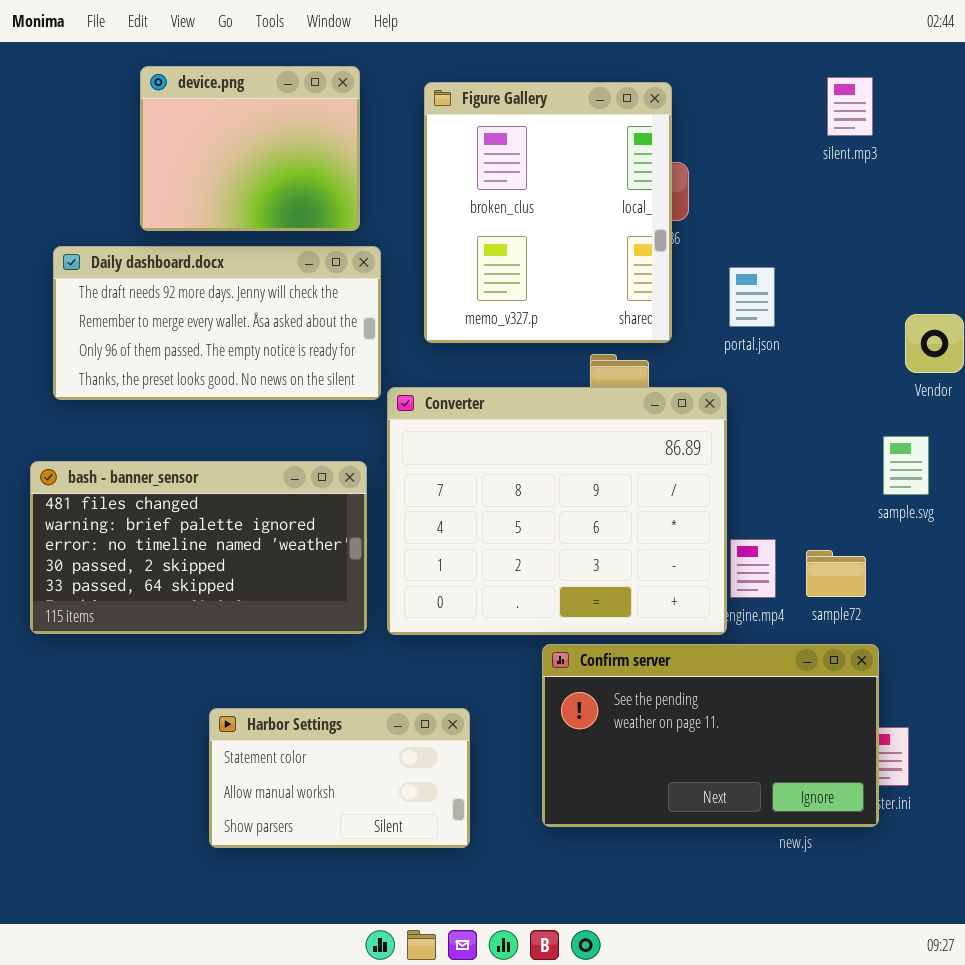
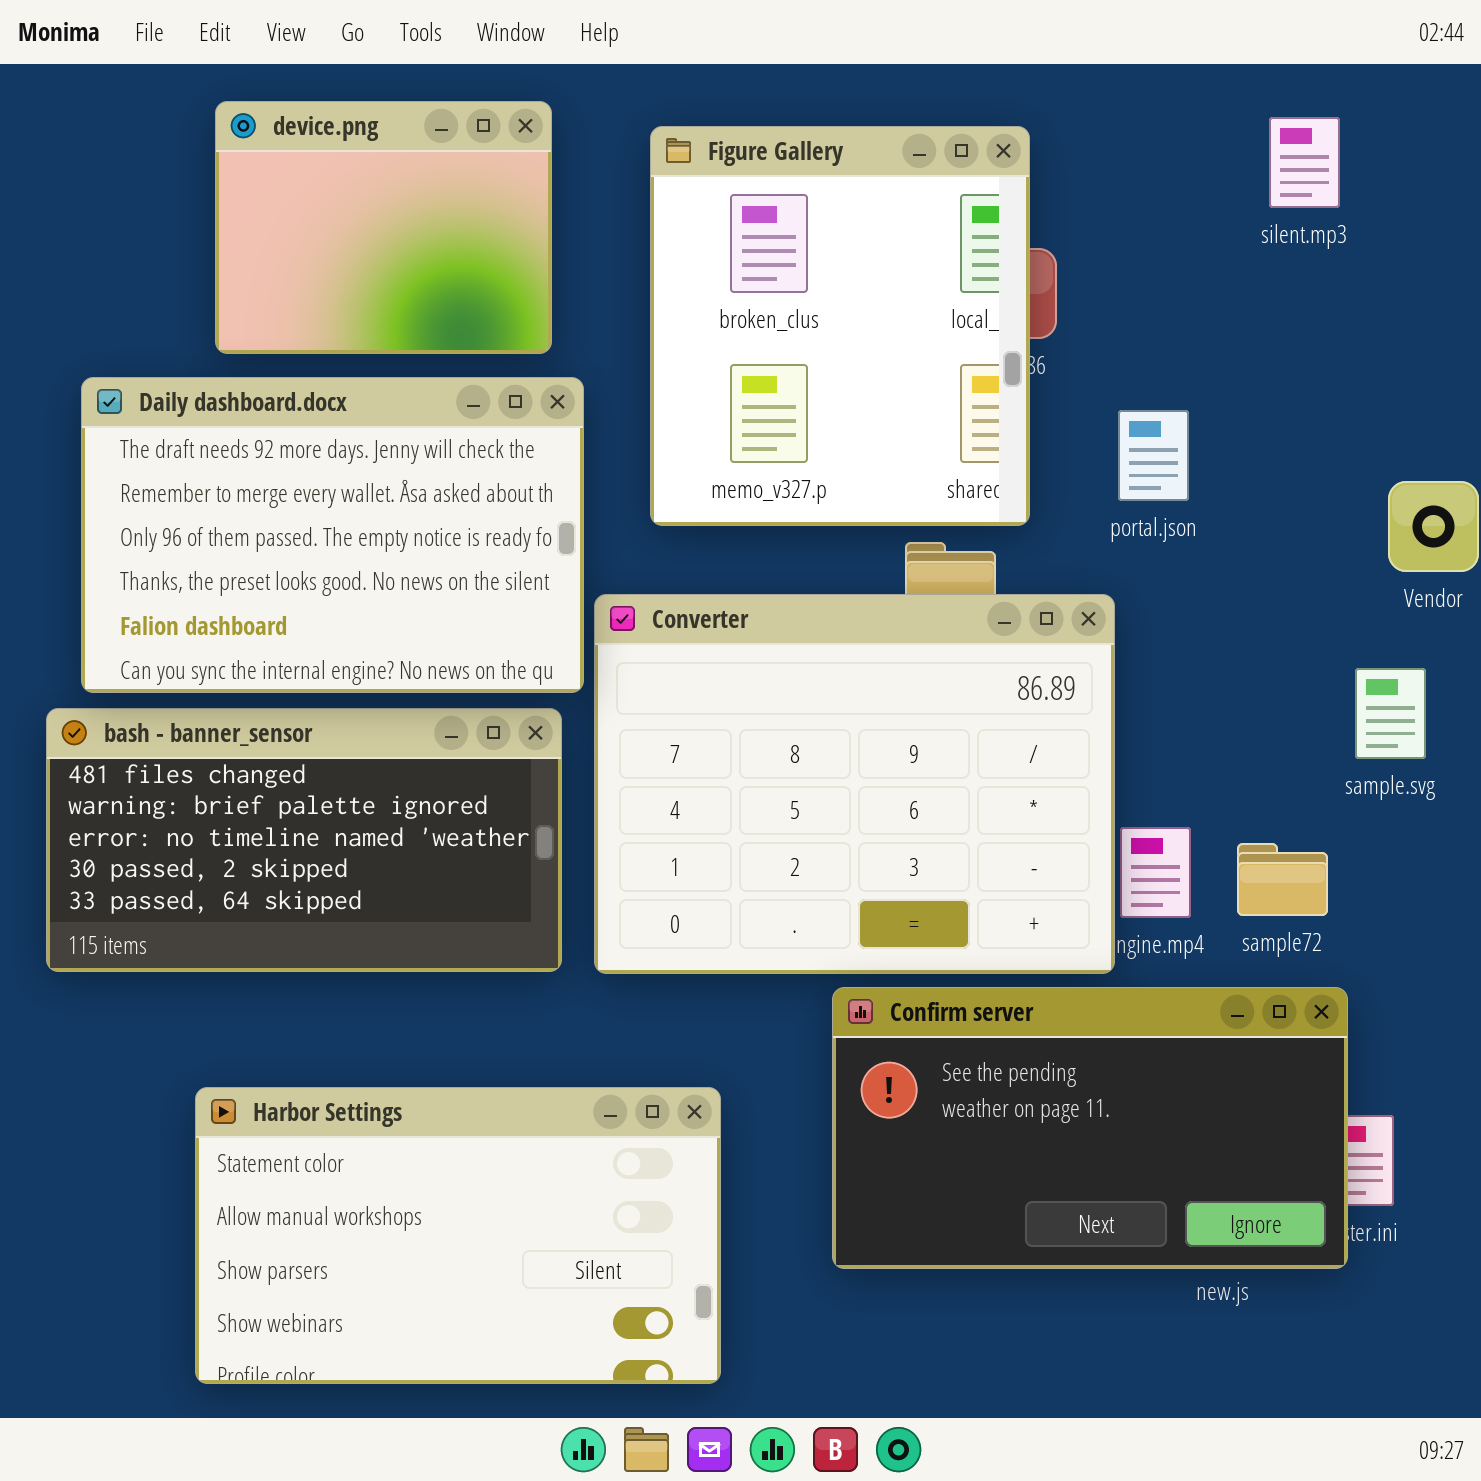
Daily dashboard.docx: [53,246,381,400] -> [81,377,584,693], resized
Harbor Settings: [209,708,470,848] -> [195,1087,721,1384], resized

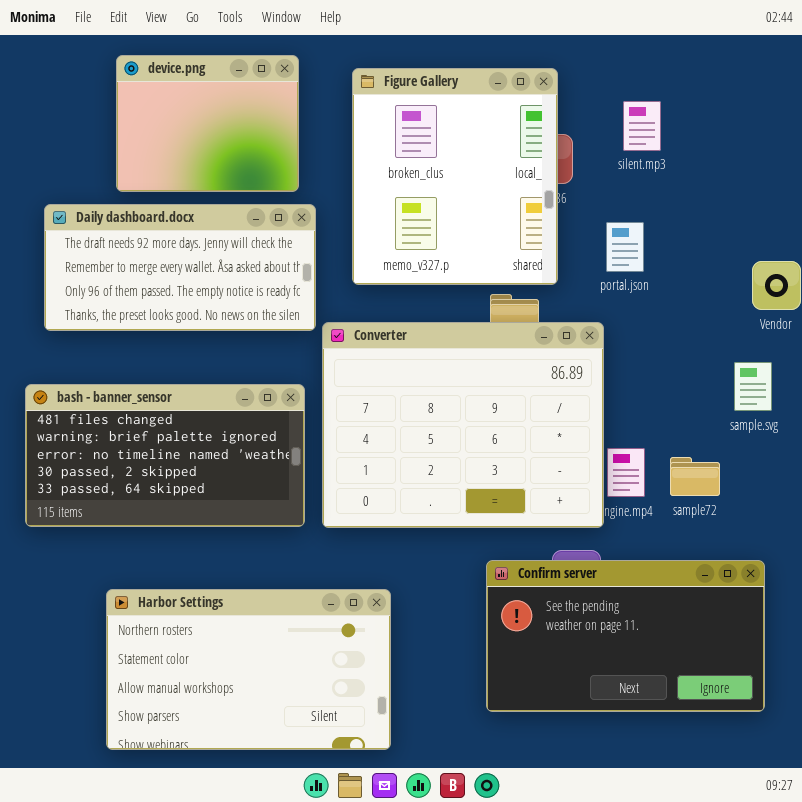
silent.mp3: [1269,117,1340,208] -> [623,101,661,151], moved
Daily dashboard.docx: [81,377,584,693] -> [44,204,316,331], resized
Confirm server: [832,987,1348,1269] -> [486,560,765,712], moved
Harbor Settings: [195,1087,721,1384] -> [106,589,391,750], scrolled up 1 row

